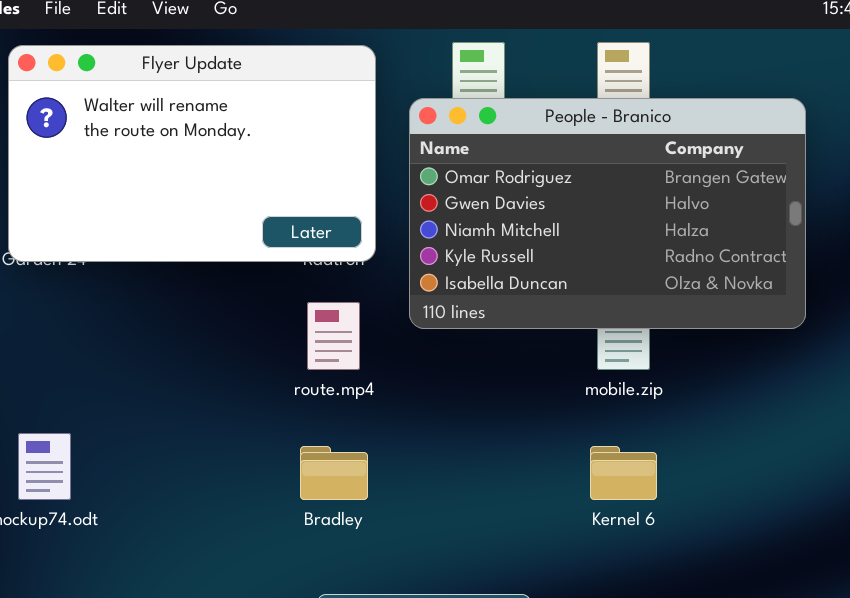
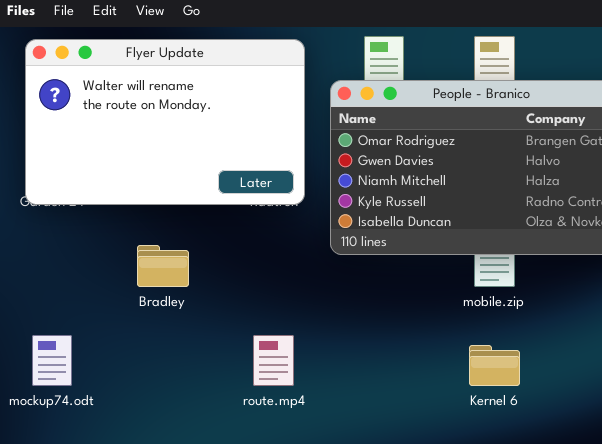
route.mp4: [307,302,360,370] -> [253,335,294,386], moved
Bradley: [300,446,368,500] -> [137,245,189,287], moved

